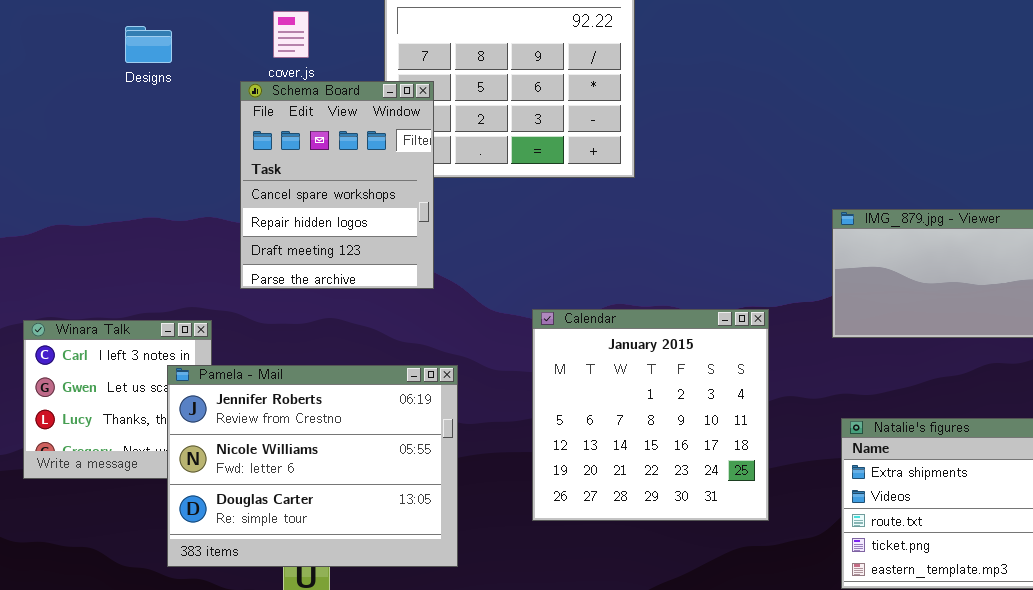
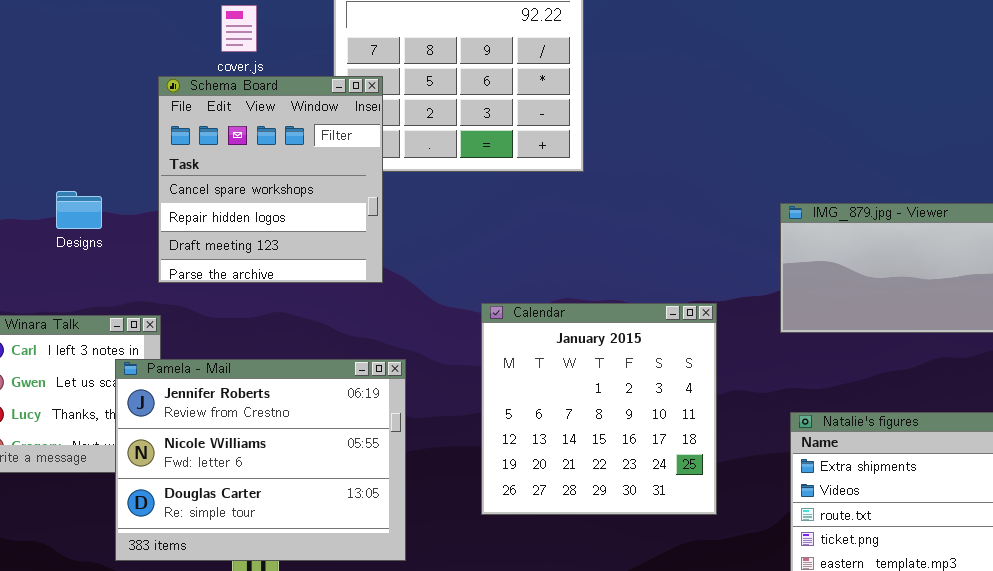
Designs: [125,26,172,63] -> [56,191,102,229], moved
Schema Board: [240,81,434,289] -> [158,76,383,283], resized

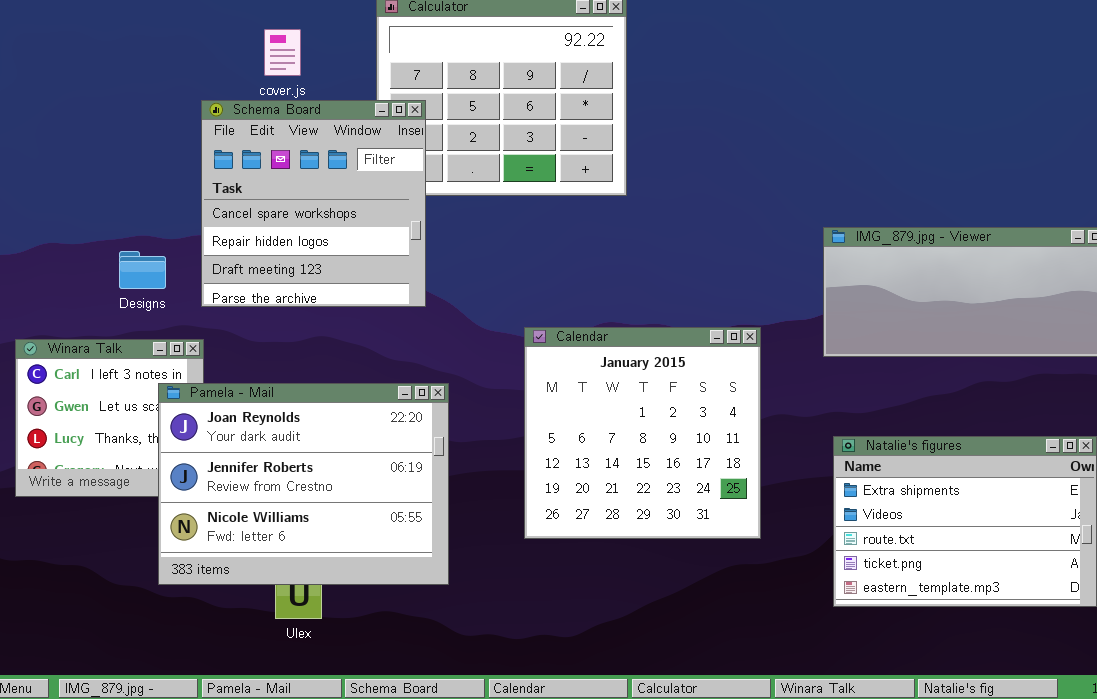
Designs: [56,191,102,229] -> [119,251,166,289], moved
Pamela - Mail: [115,359,406,561] -> [158,383,449,585], scrolled up 1 row

